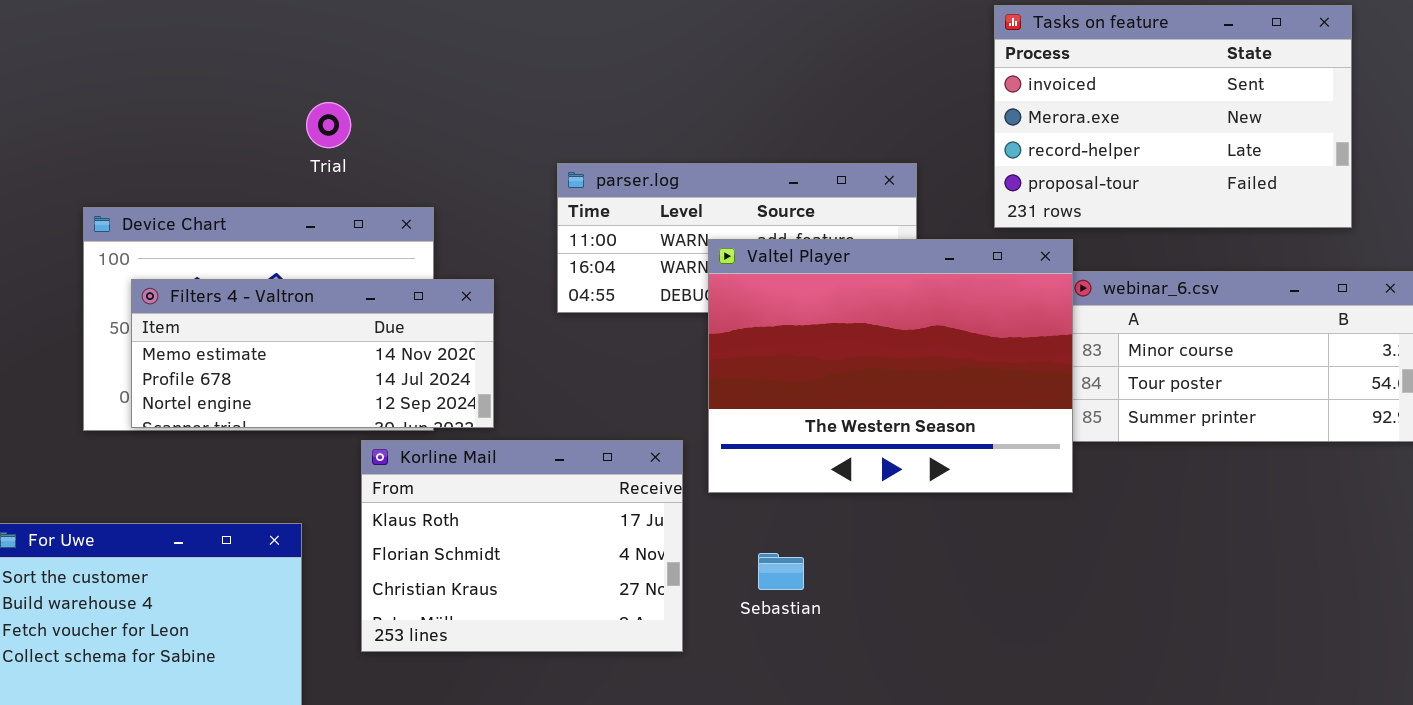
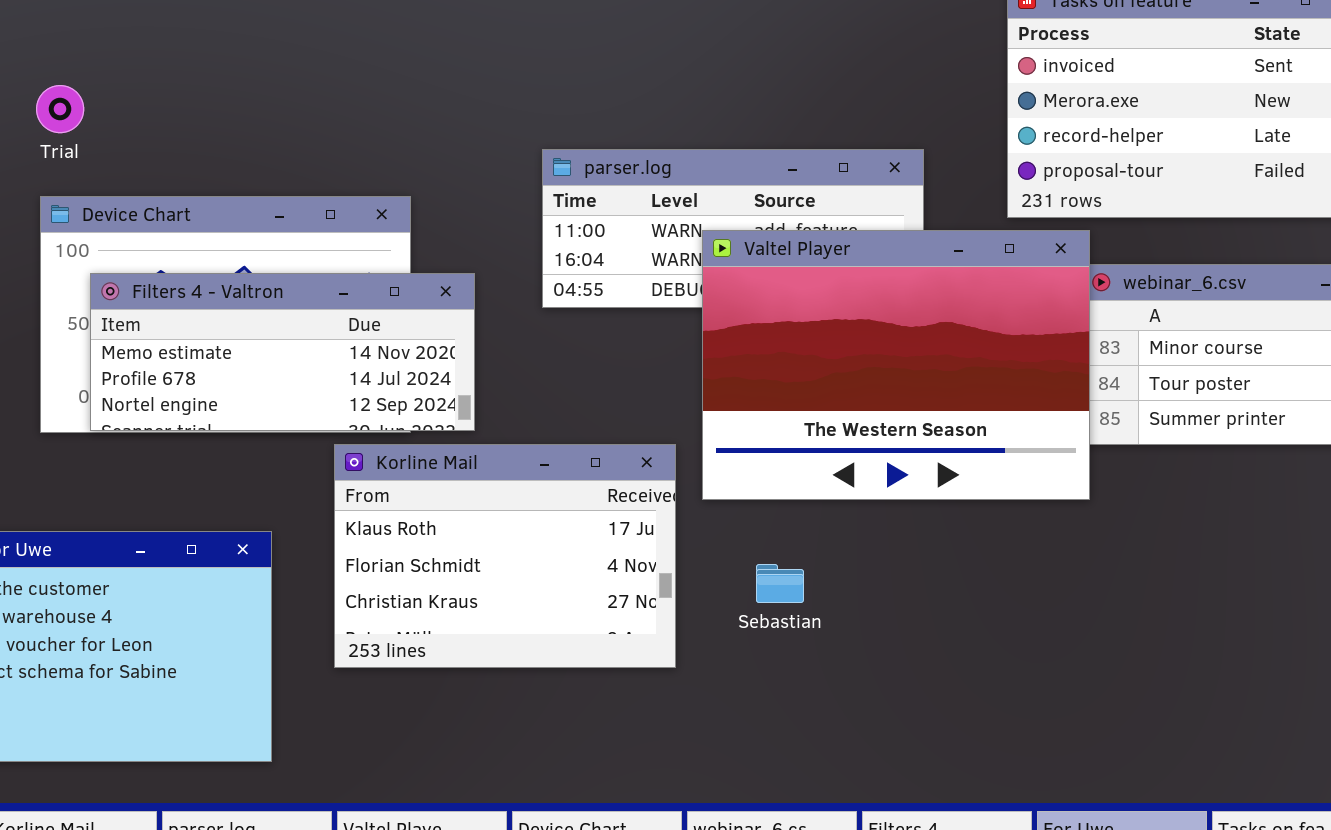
Trial: [306,102,351,148] -> [36,85,84,133], moved

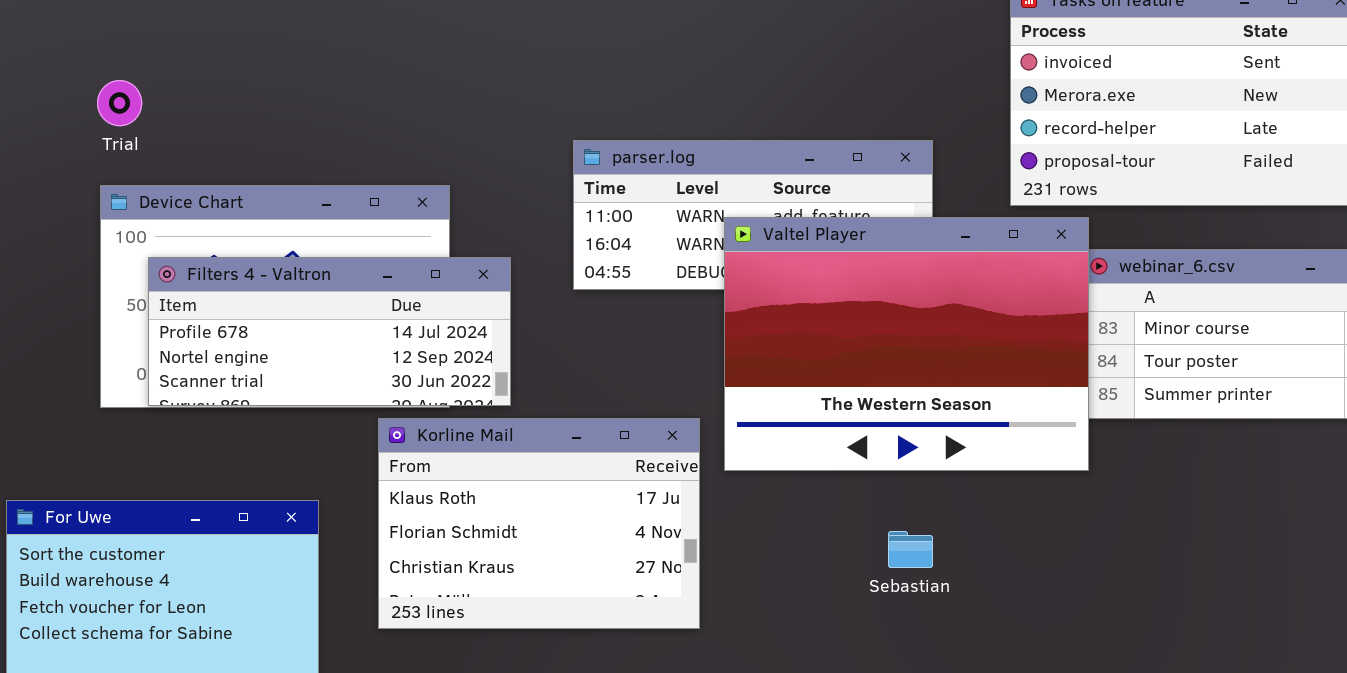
Filters 4 - Valtron: [90,273,475,431] -> [148,257,511,406], scrolled down 1 row
Sebastian: [756,564,804,603] -> [888,531,933,568], moved

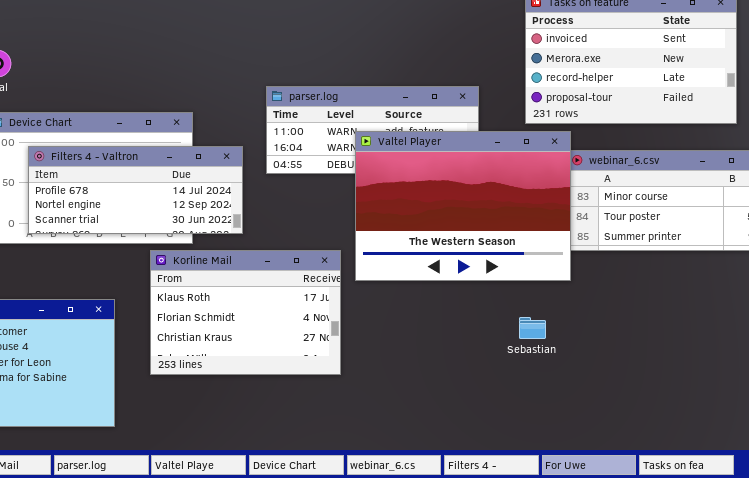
Filters 4 - Valtron: [148,257,511,406] -> [28,146,243,234], moved
Sebastian: [888,531,933,568] -> [519,317,546,339], moved

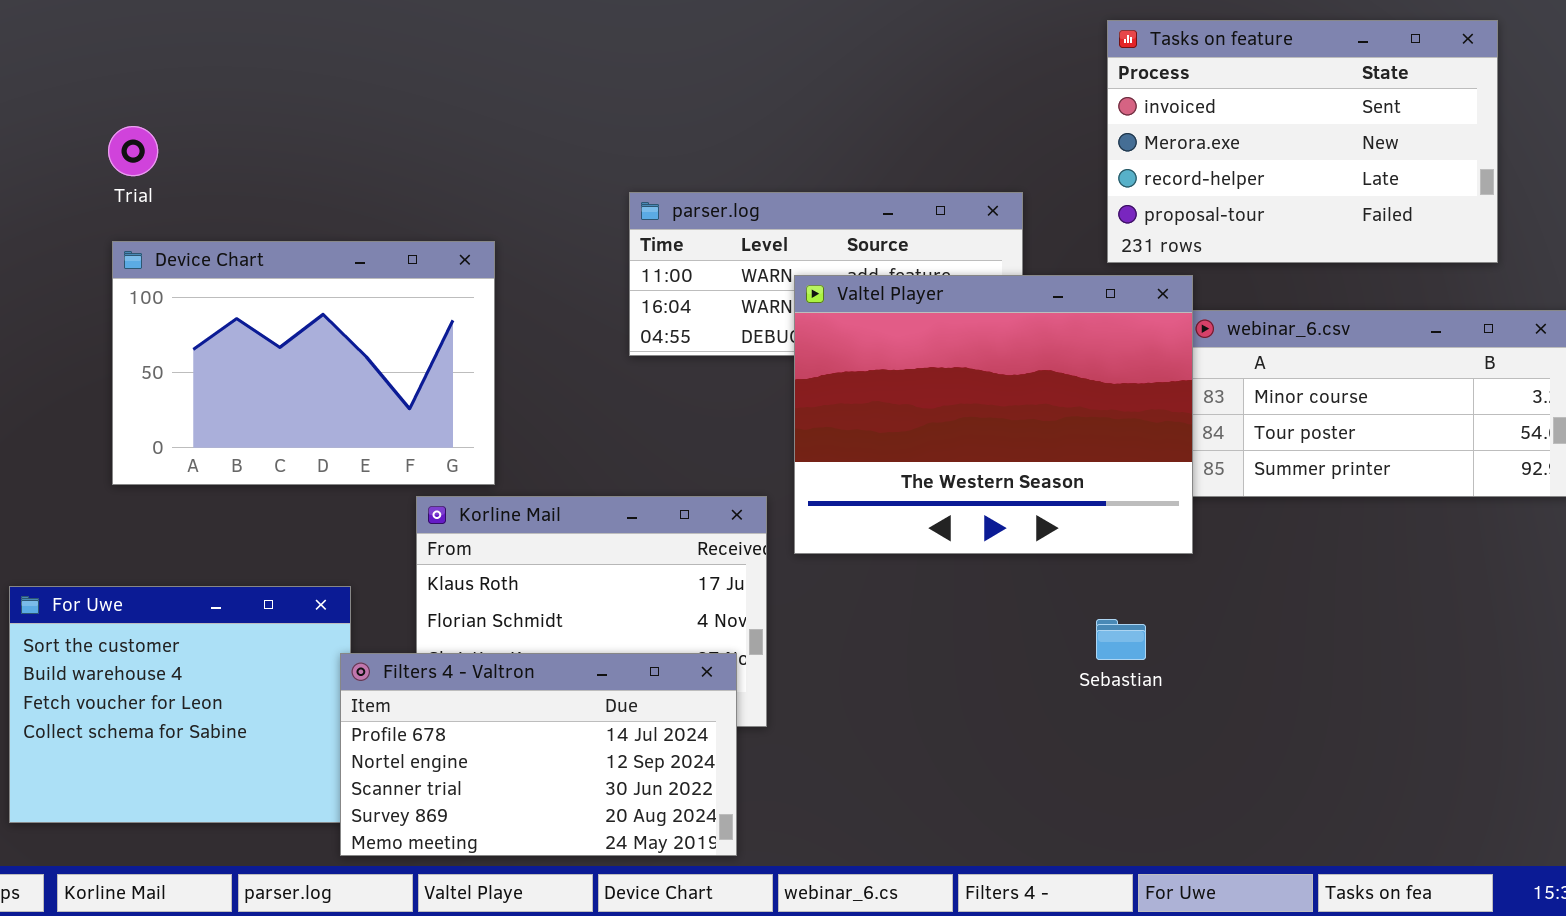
Filters 4 - Valtron: [28,146,243,234] -> [340,653,737,856], moved, resized

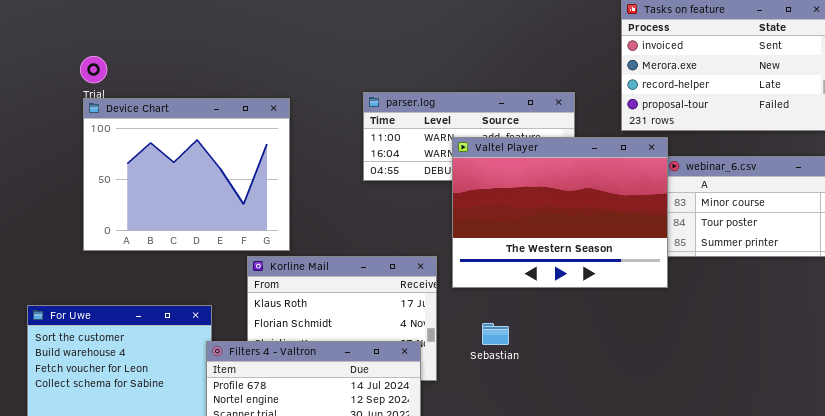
Device Chart: [112,241,495,485] -> [83,98,290,251], resized
Sebastian: [1096,619,1146,660] -> [482,323,509,345], moved

